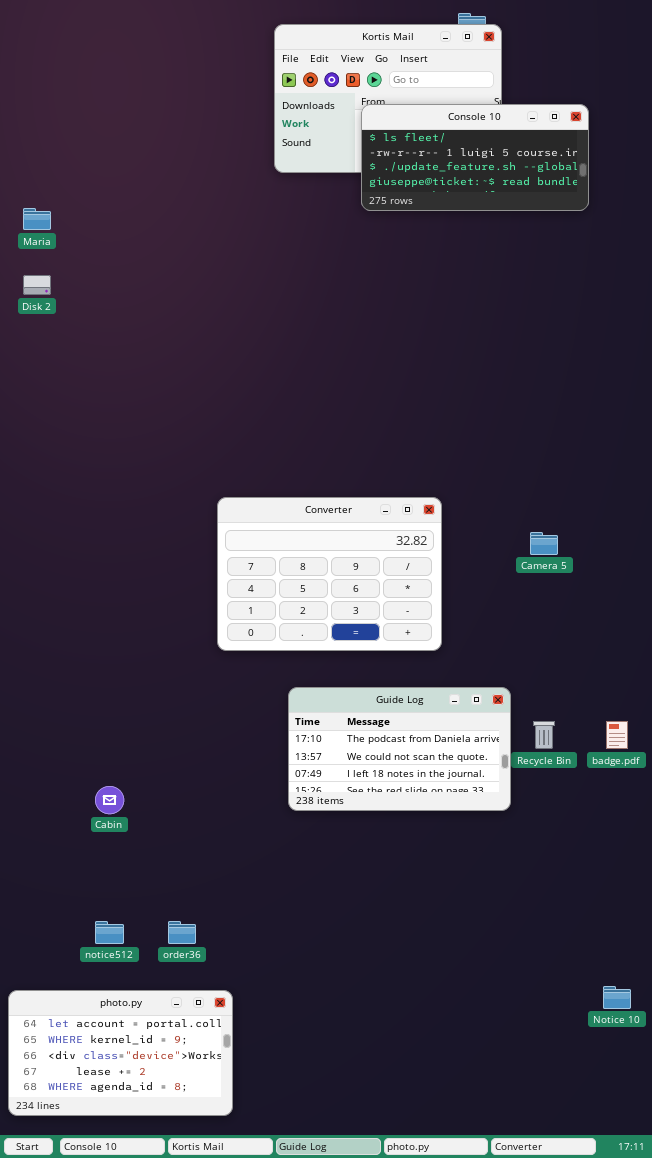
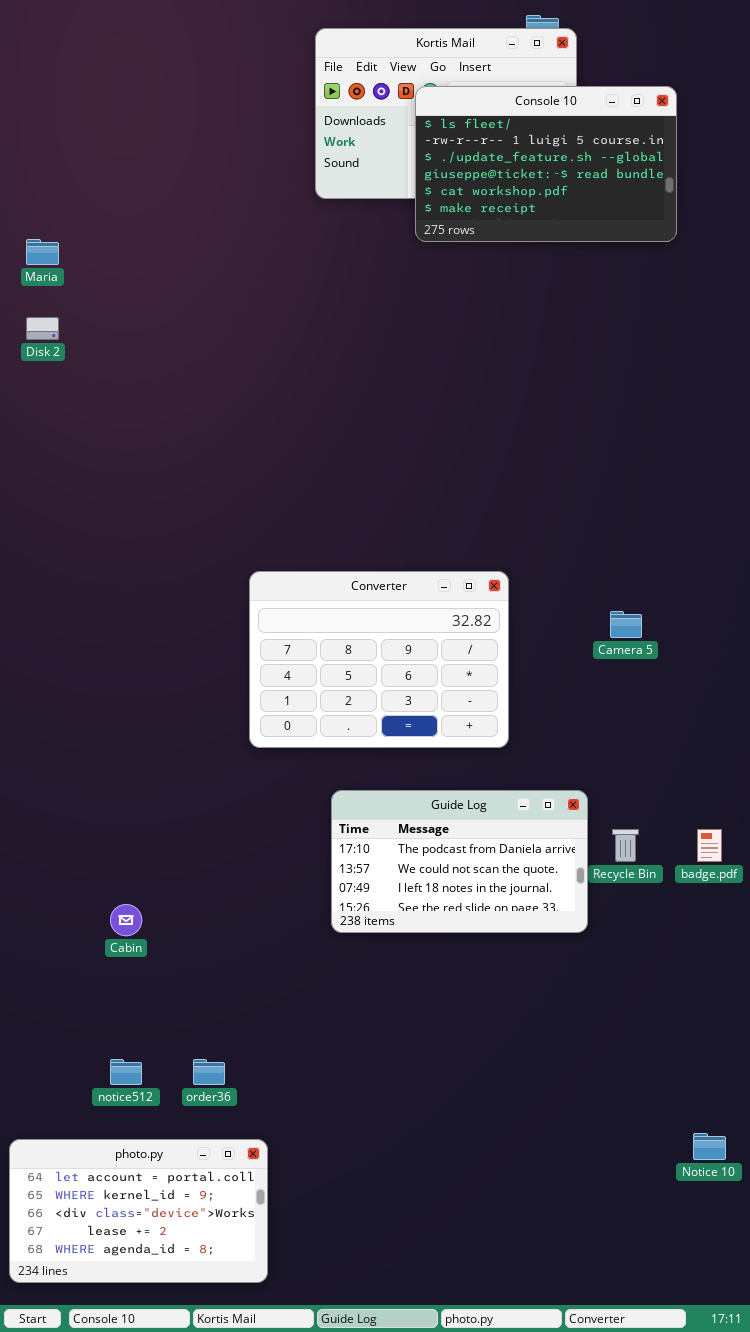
Console 10: [361,104,589,211] -> [415,86,677,242], resized

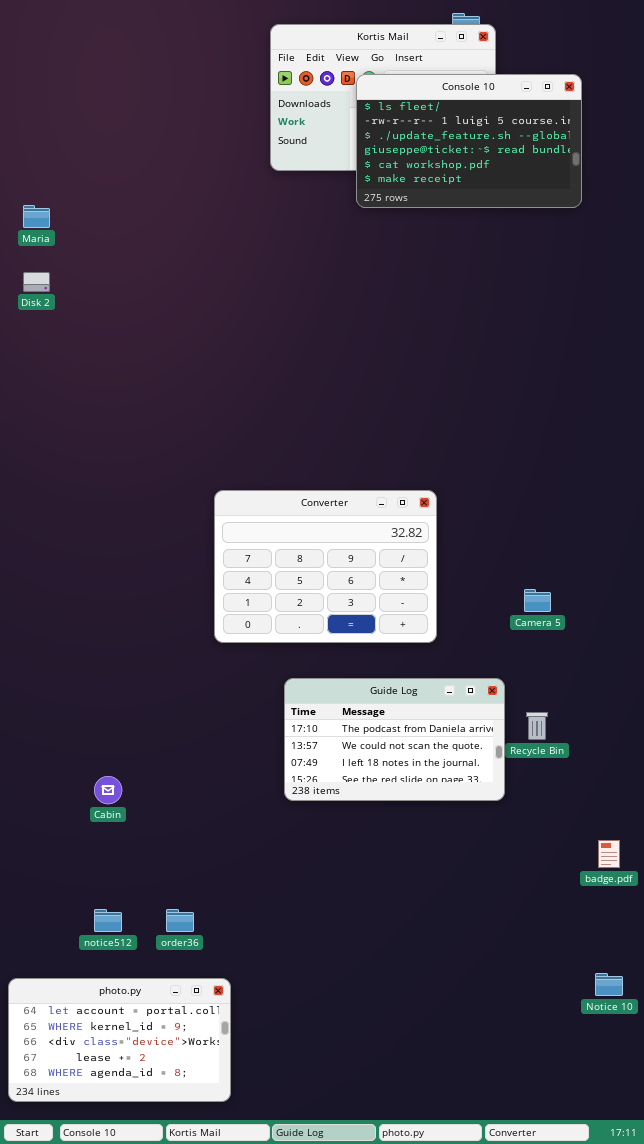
Camera 5: [610,611,642,638] -> [524,589,551,612], moved
badge.pdf: [697,829,722,862] -> [598,840,620,868], moved

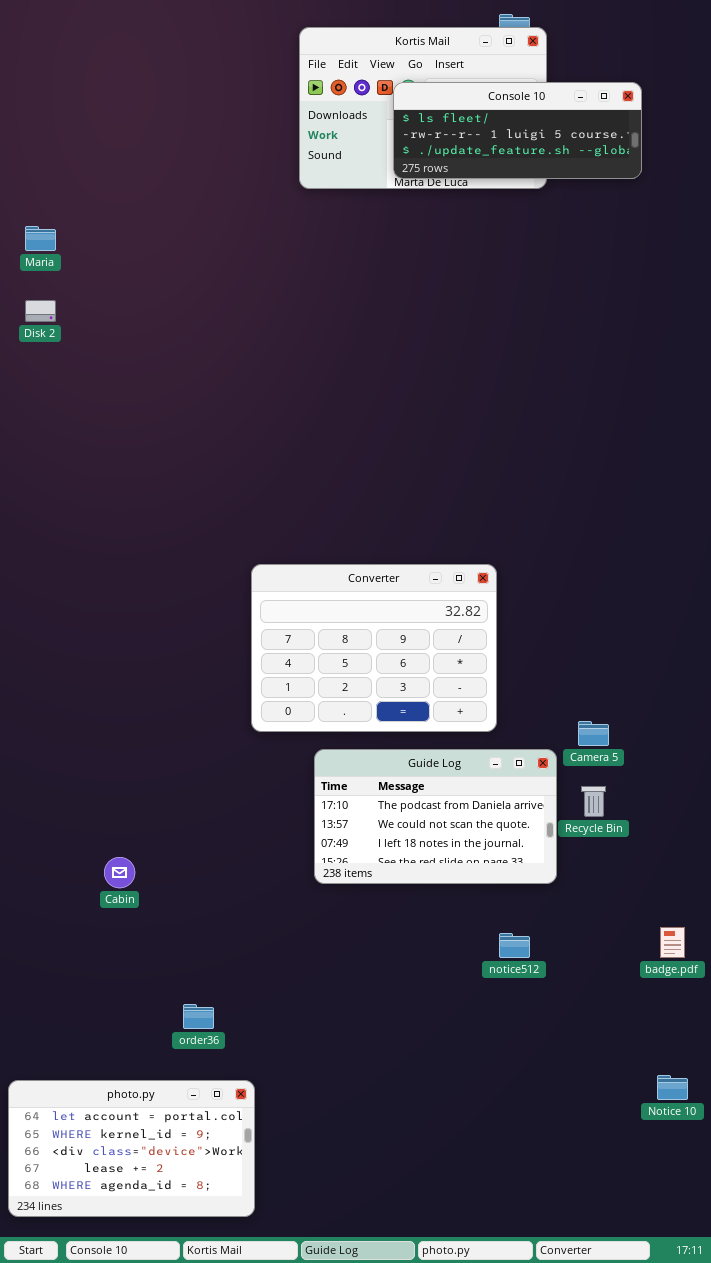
Console 10: [356,74,582,208] -> [393,82,642,179], resized
Converter: [214,490,437,643] -> [251,564,497,732], moved
Camera 5: [524,589,551,612] -> [578,721,609,746], moved
notice512: [94,909,122,932] -> [499,933,530,958], moved

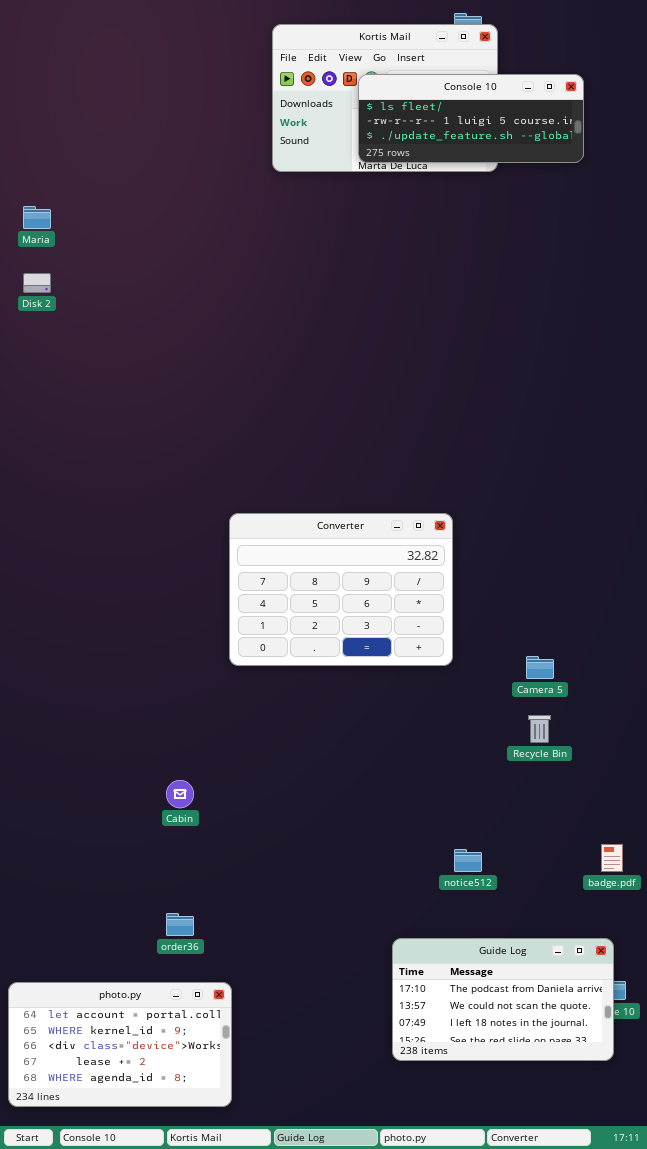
Guide Log: [314,749,557,884] -> [392,938,614,1061], moved
Cabin: [104,857,135,888] -> [166,780,194,808], moved

